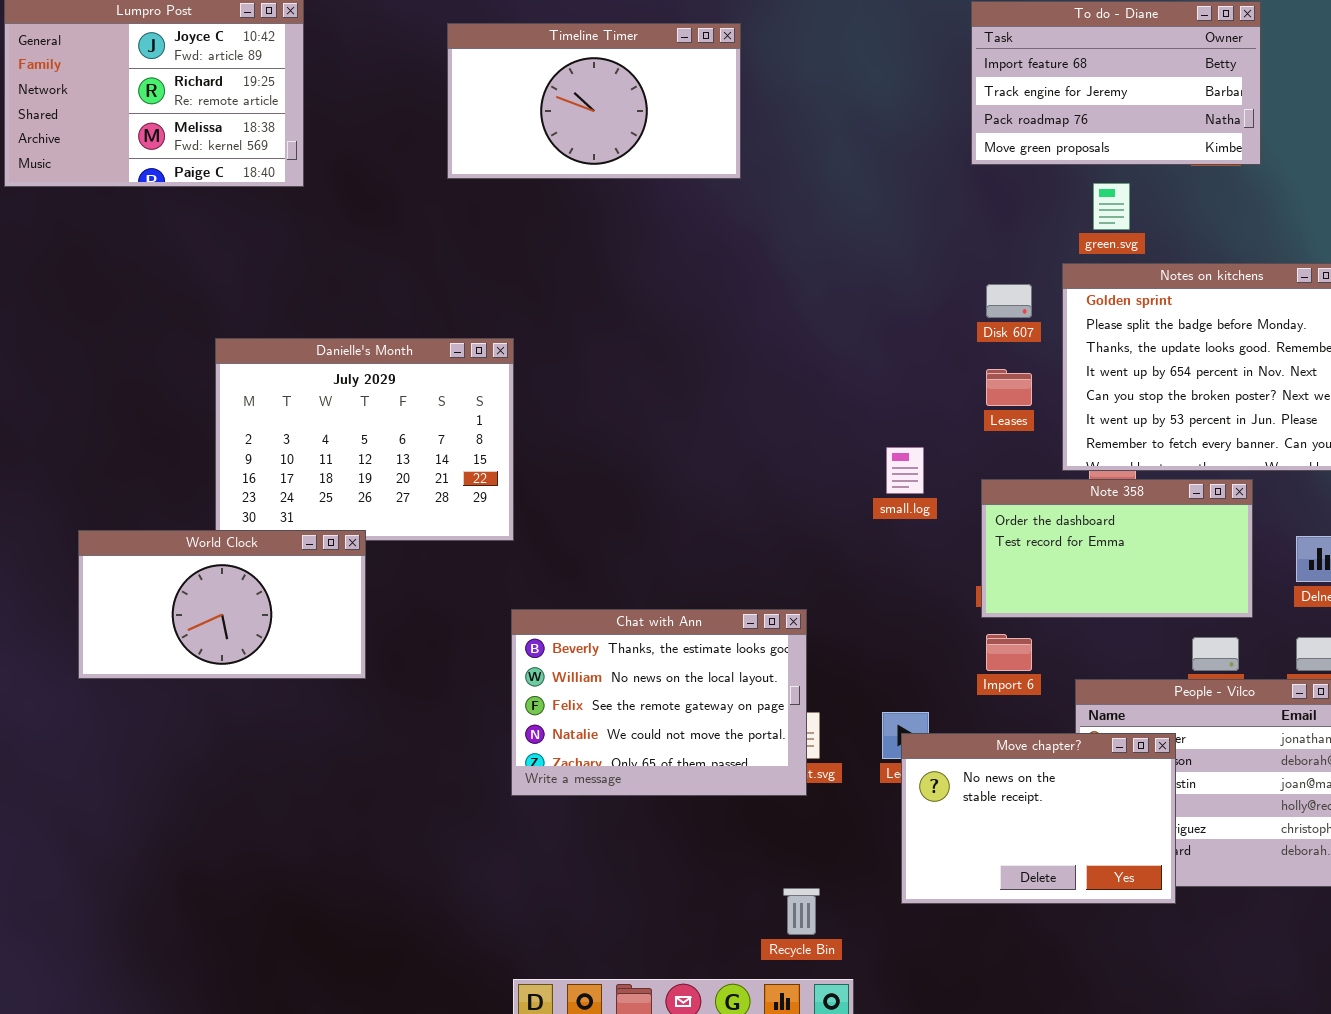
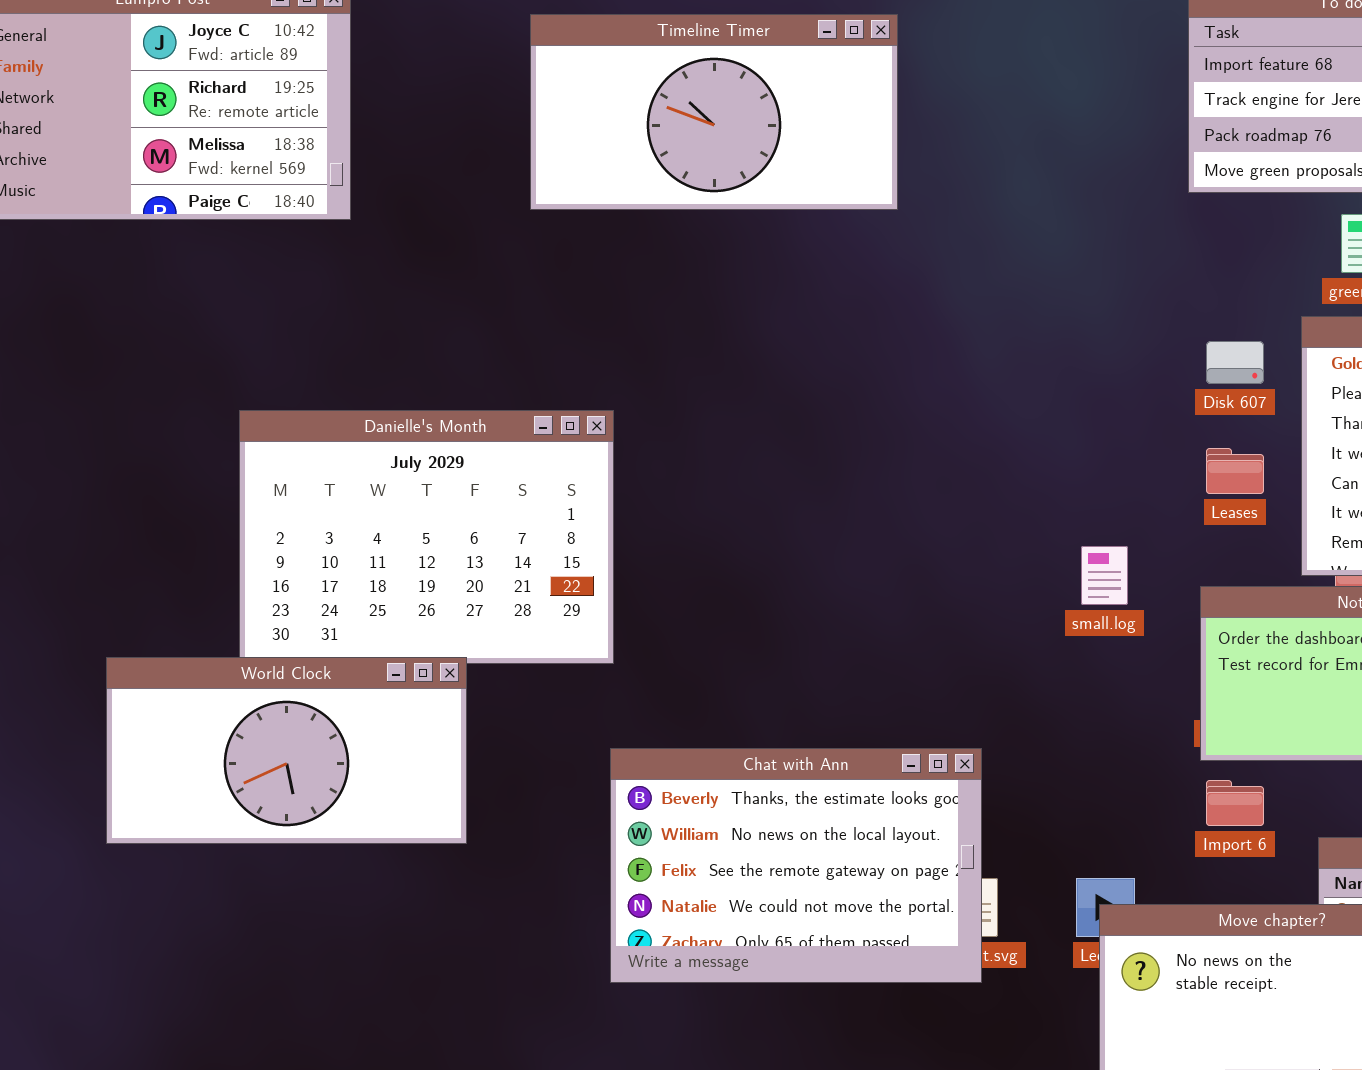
World Clock: [78,530,366,679] -> [106,657,467,844], moved

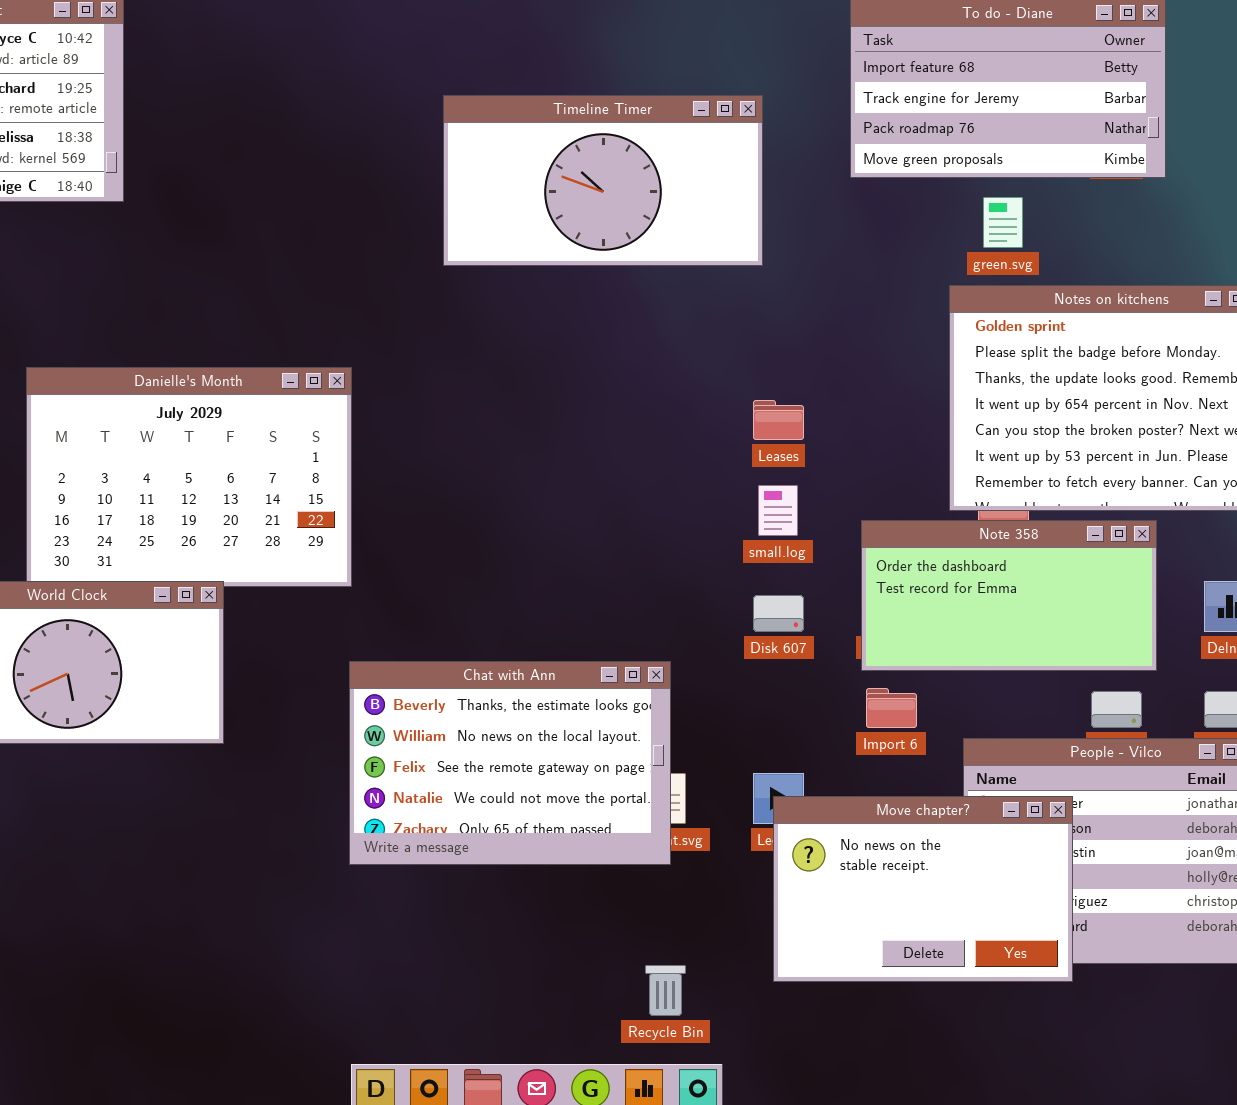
Timeline Timer: [530,14,898,210] -> [443,95,763,266], moved
Disk 607: [1206,341,1264,384] -> [753,595,804,632], moved
Leases: [1206,448,1264,494] -> [753,400,804,440], moved

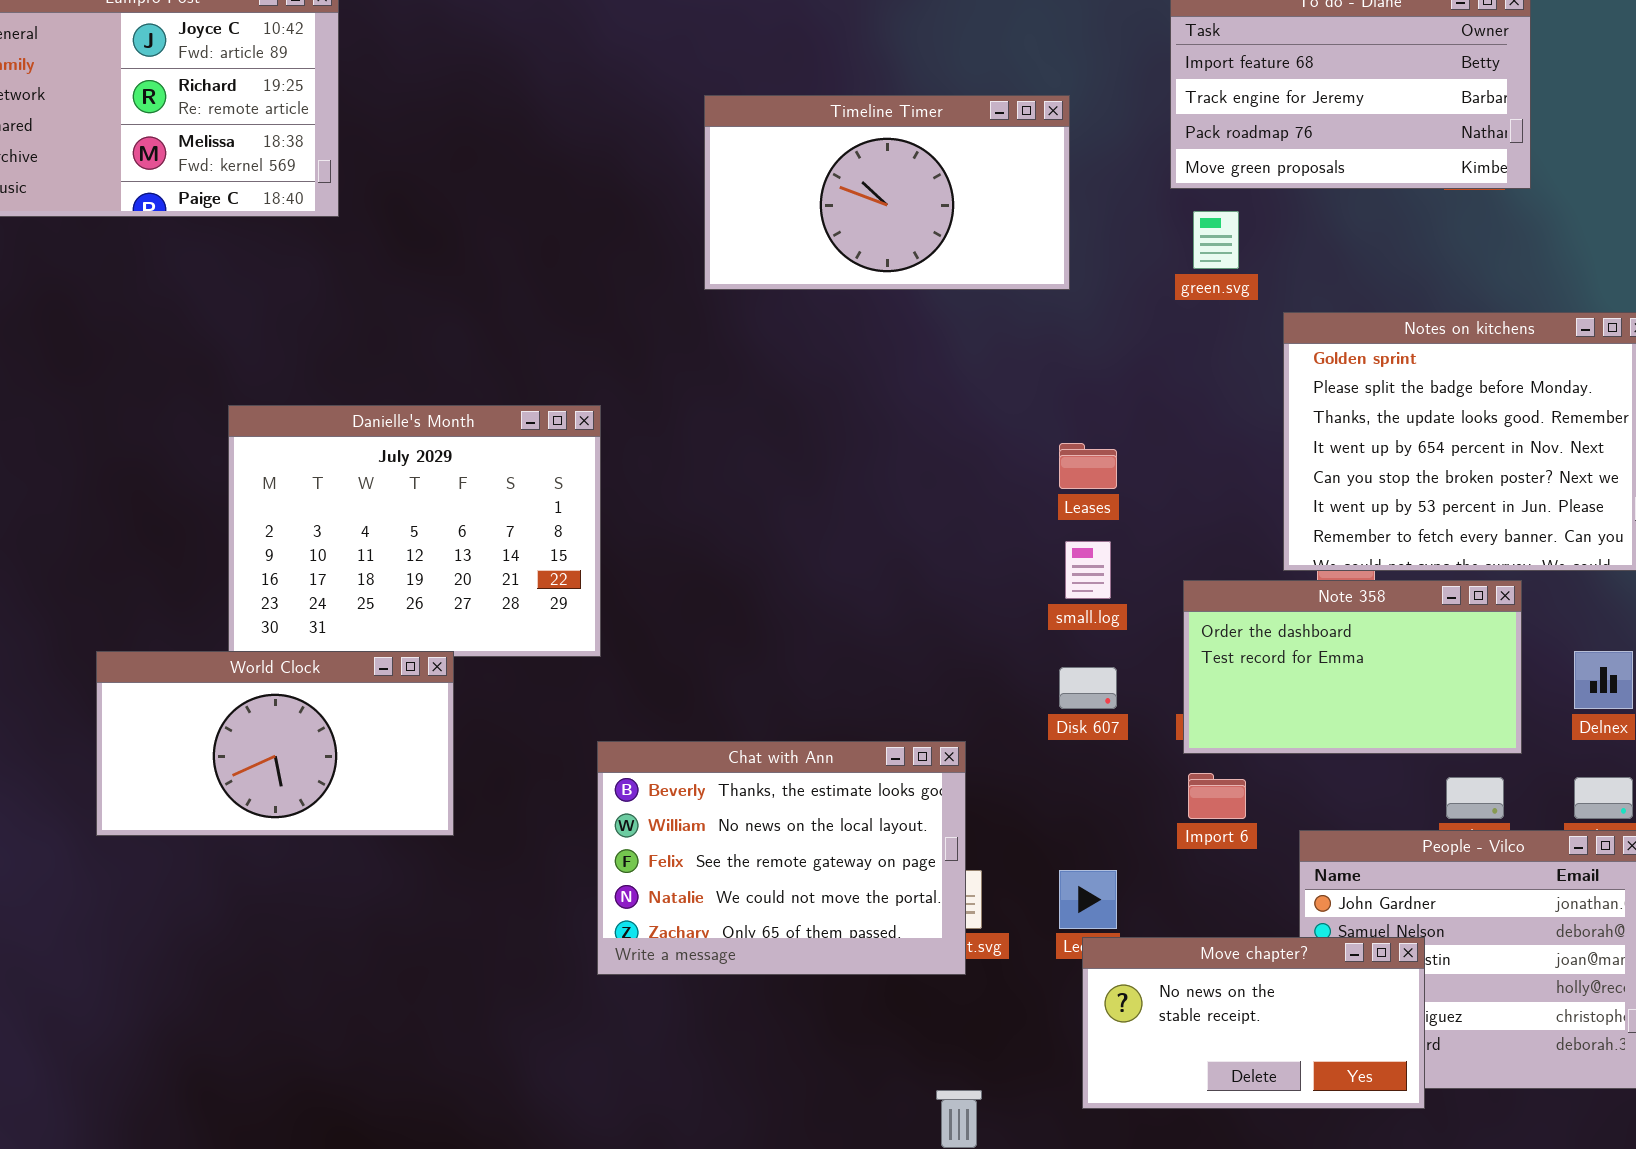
green.svg: [983,197,1023,248] -> [1193,211,1239,269], moved
Move chapter?: [773,796,1073,982] -> [1082,937,1425,1109], resized

